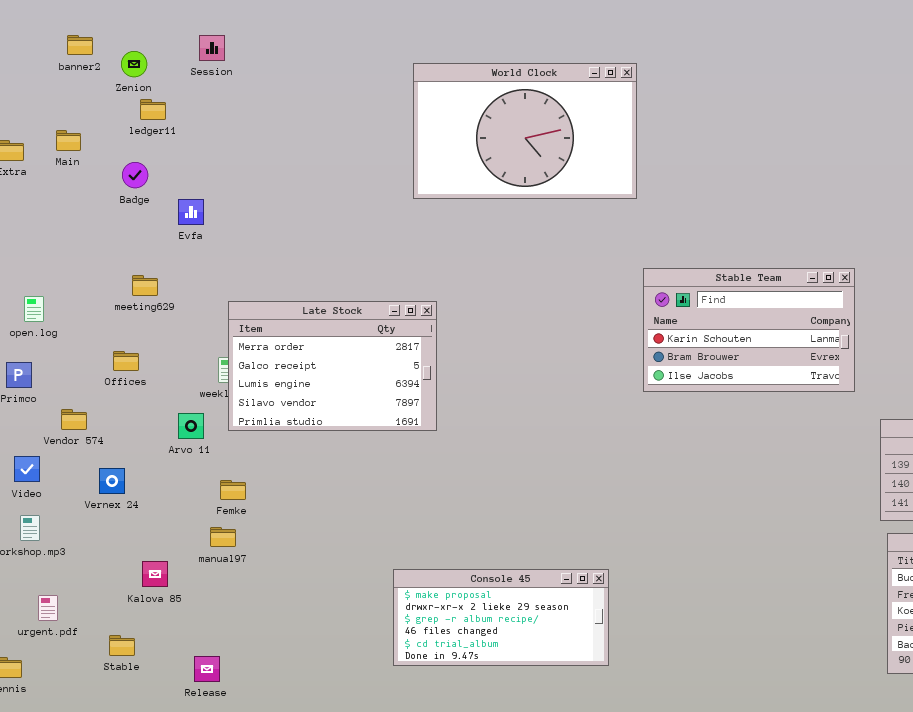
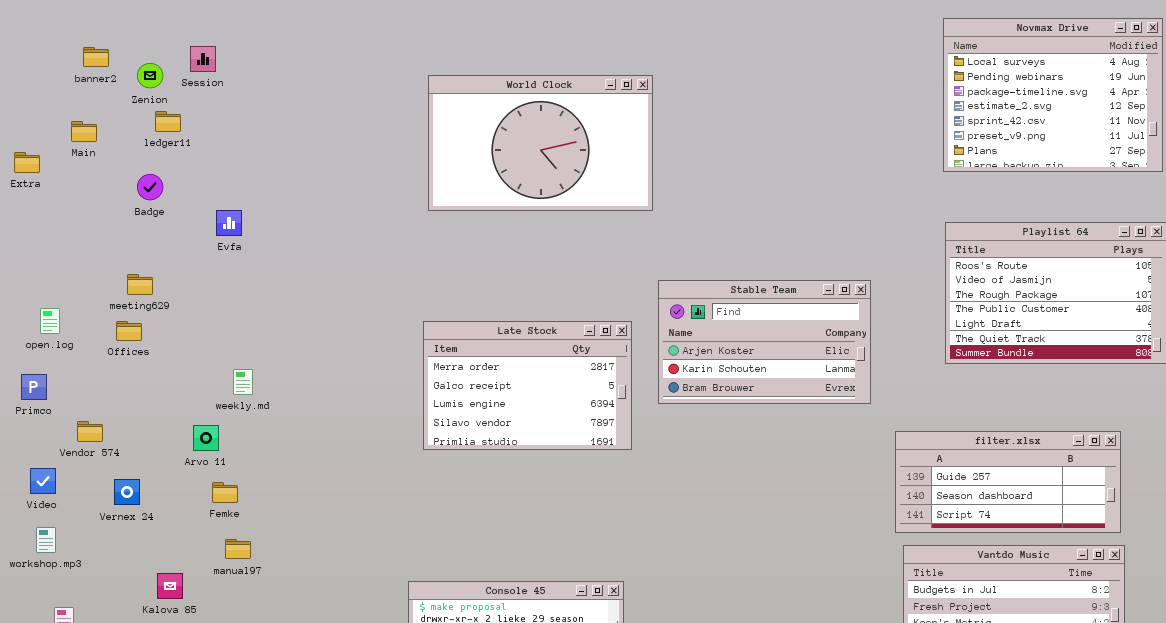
Session: [199,35,225,61] -> [190,46,216,72], moved
Main: [56,130,81,151] -> [71,121,97,142], moved
Evfa: [178,199,204,225] -> [216,210,242,236], moved
Stable Team: [643,268,855,392] -> [658,280,871,404], scrolled up 1 row
meeting629: [132,275,158,296] -> [127,274,153,295], moved
Late Stock: [228,301,437,431] -> [423,321,632,450], moved
Offices: [113,351,139,371] -> [116,321,142,341], moved
Femke: [220,480,246,500] -> [212,482,238,503], moved

